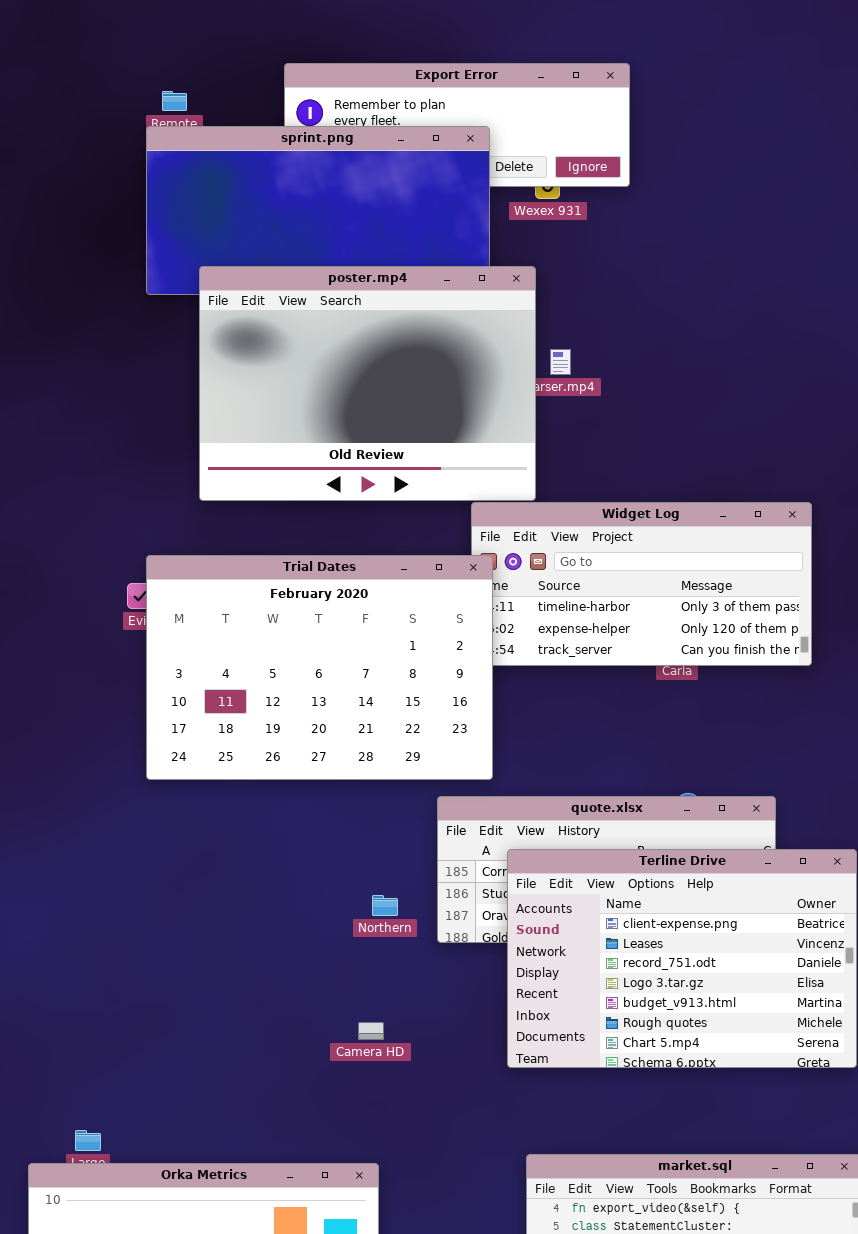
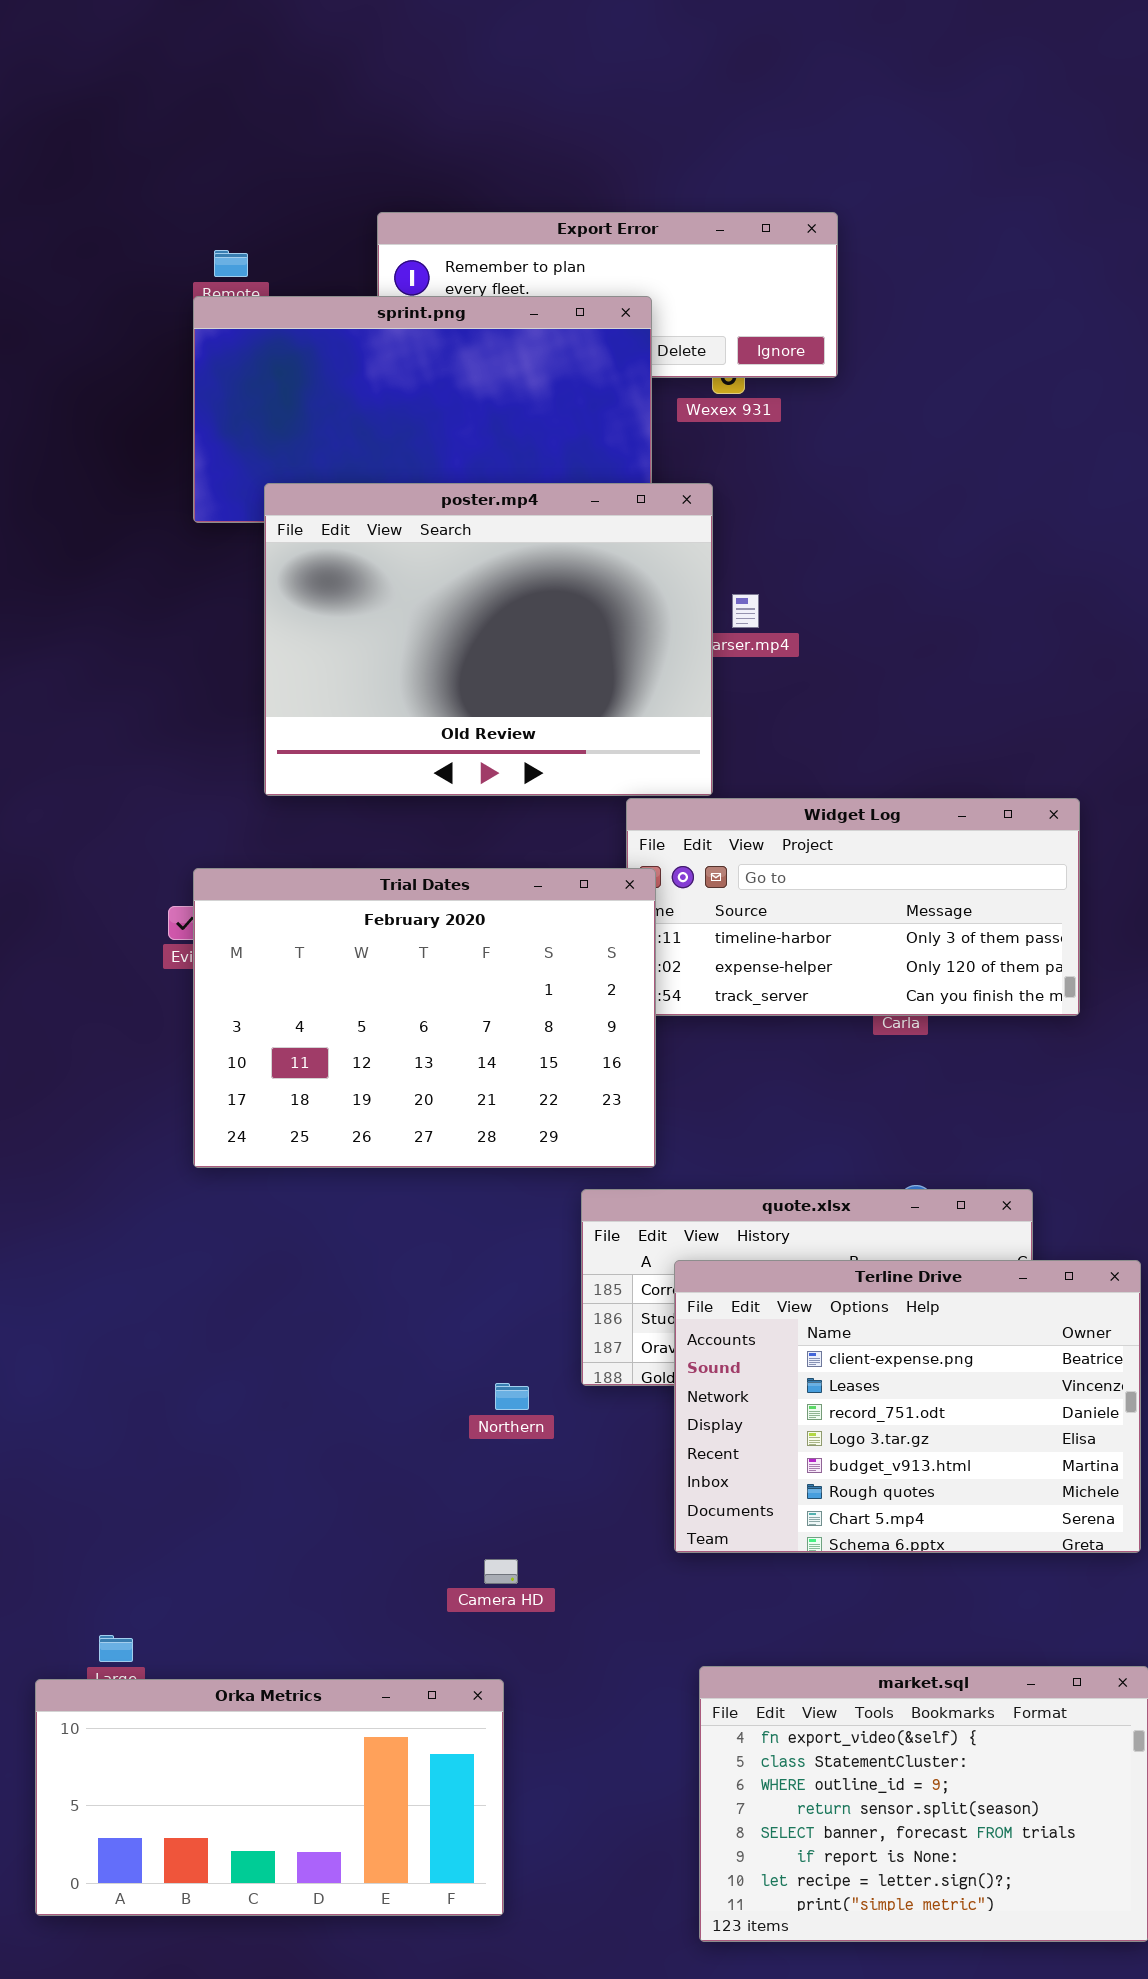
Northern: [372,895,398,916] -> [495,1383,529,1410], moved
Camera HD: [358,1022,384,1040] -> [484,1559,518,1584], moved

